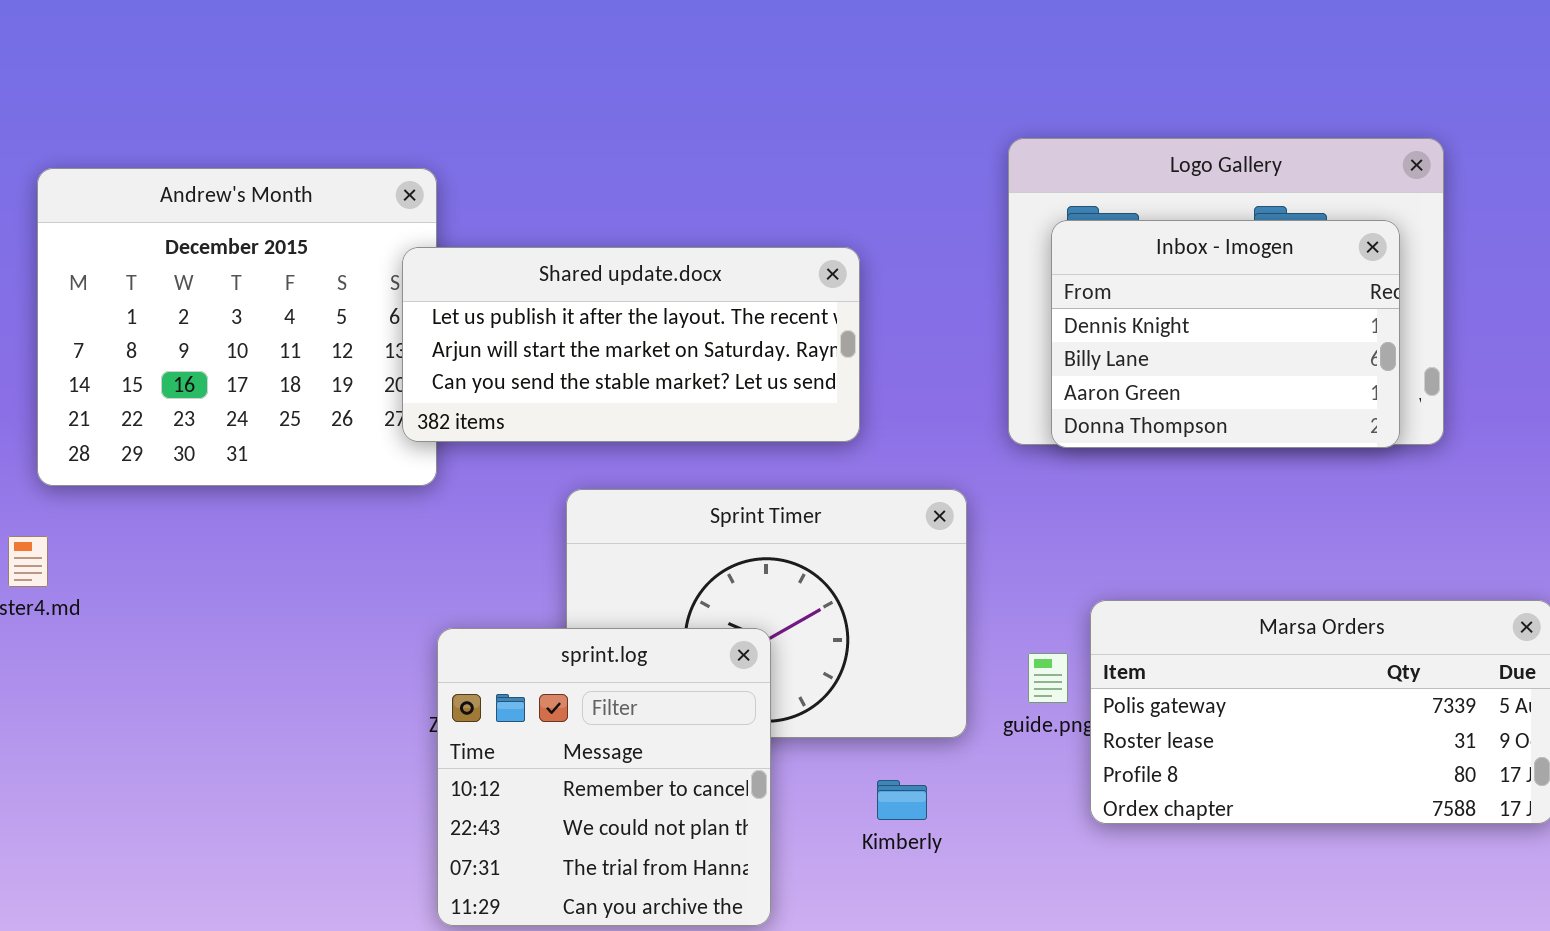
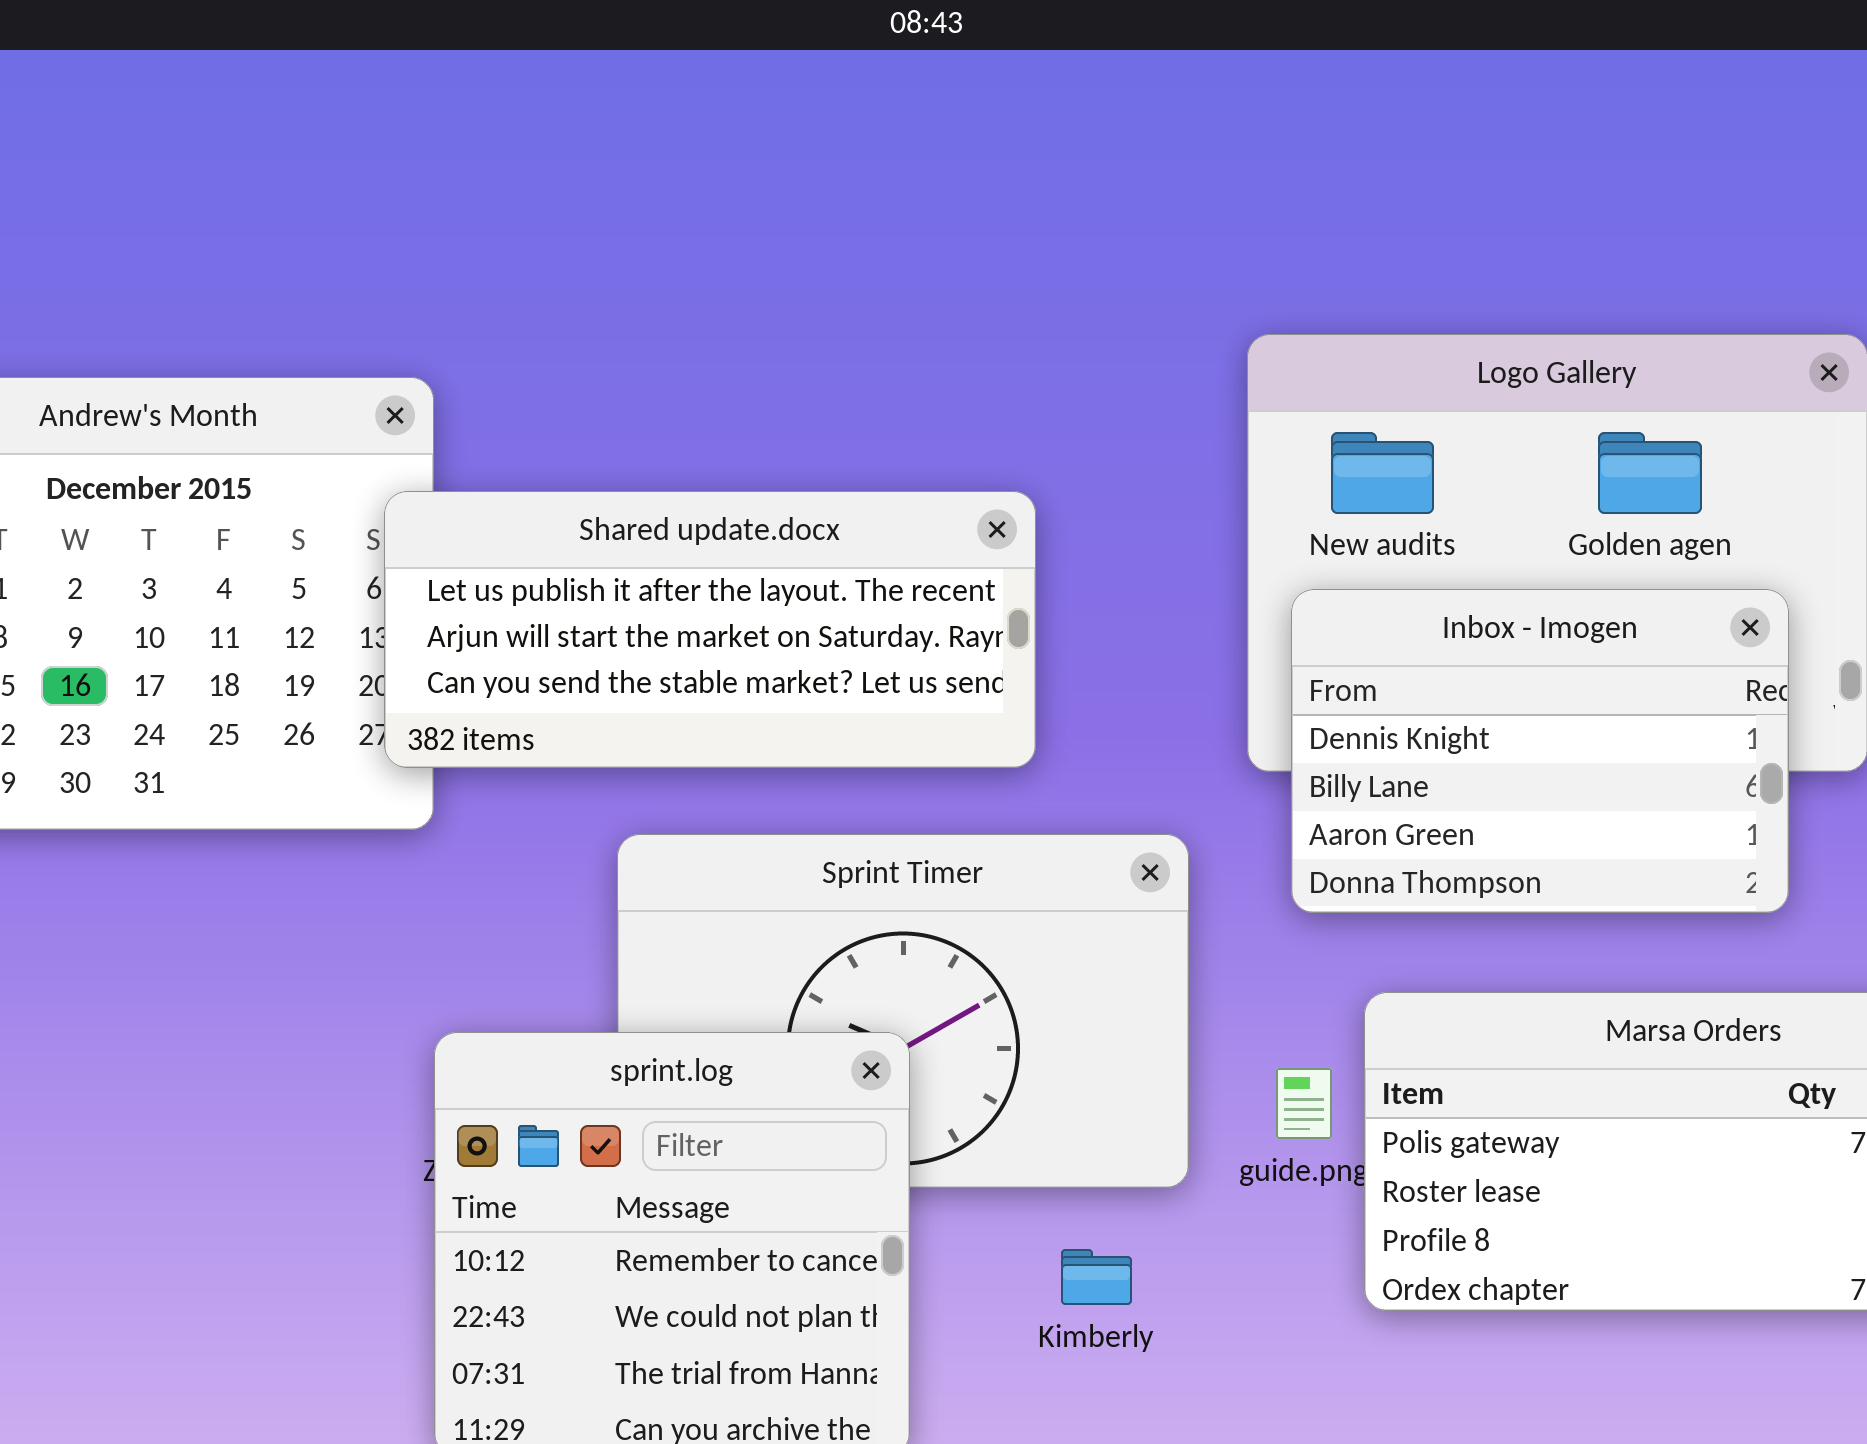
Inbox - Imogen: [1051,220,1400,448] -> [1291,589,1789,913], moved

